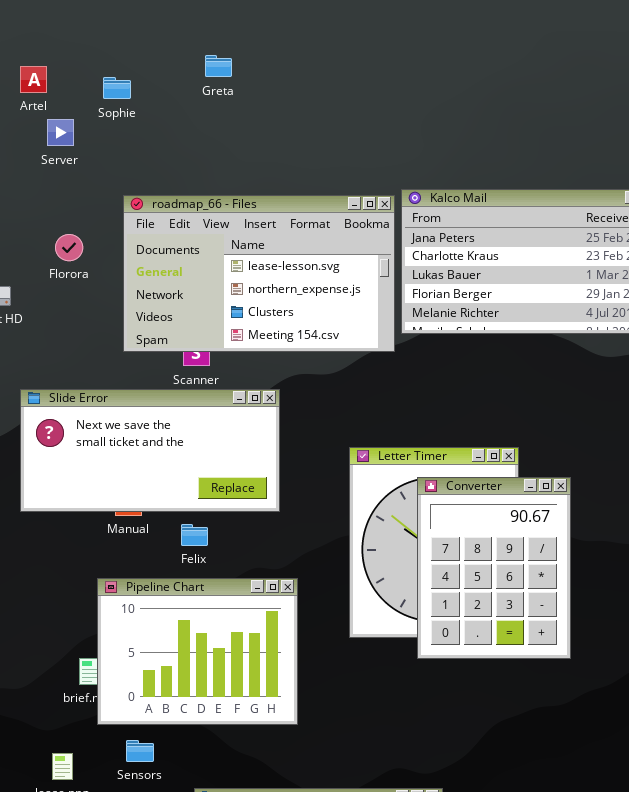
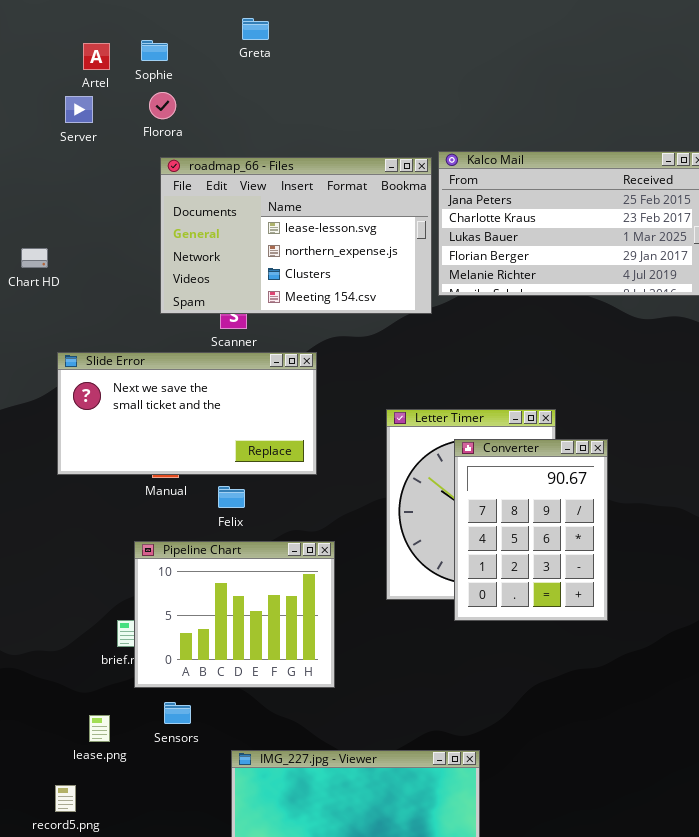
Artel: [20,66,47,93] -> [83,43,110,70], moved
Server: [47,119,74,146] -> [65,96,93,123], moved
Florora: [55,234,83,261] -> [149,92,176,119], moved

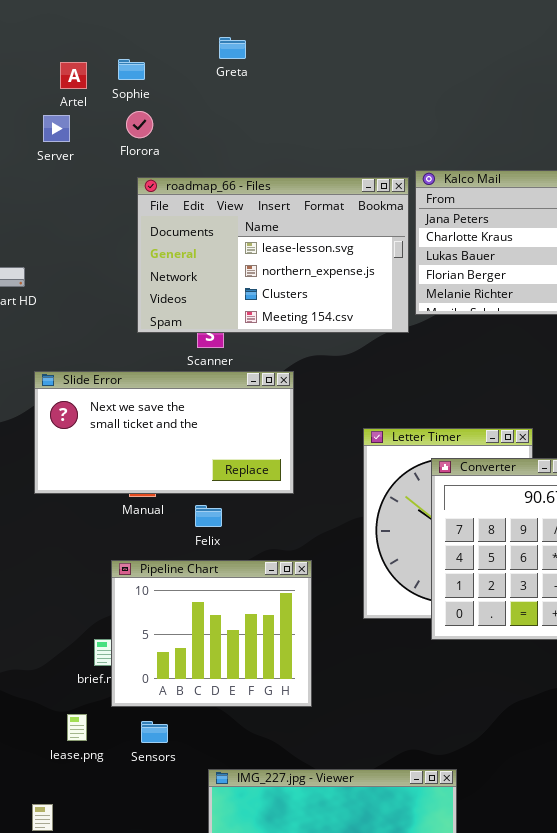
lease.png: [89,715,110,742] -> [67,714,87,741], moved

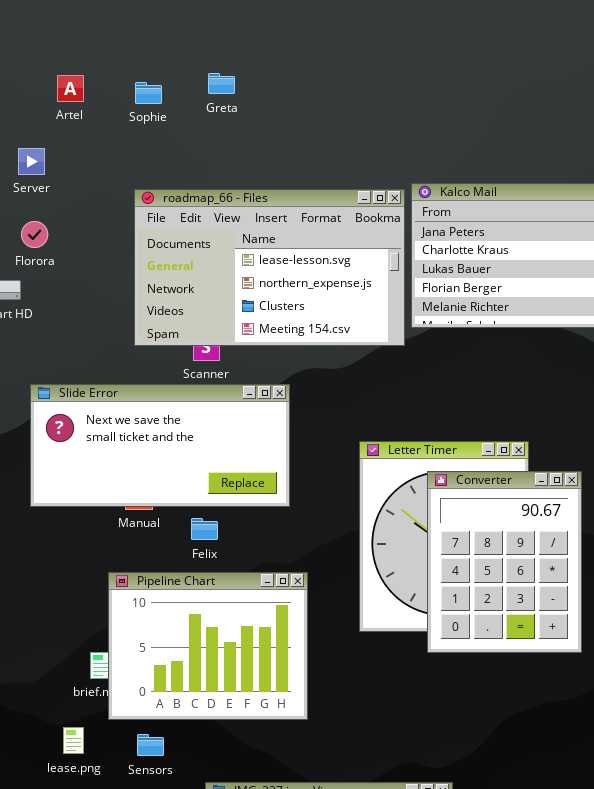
Greta: [219,37,246,59] -> [208,73,235,94], moved
Sophie: [118,59,145,80] -> [135,82,162,104], moved
Florora: [126,111,153,138] -> [21,221,48,248], moved
Server: [43,115,70,142] -> [18,148,45,175], moved

